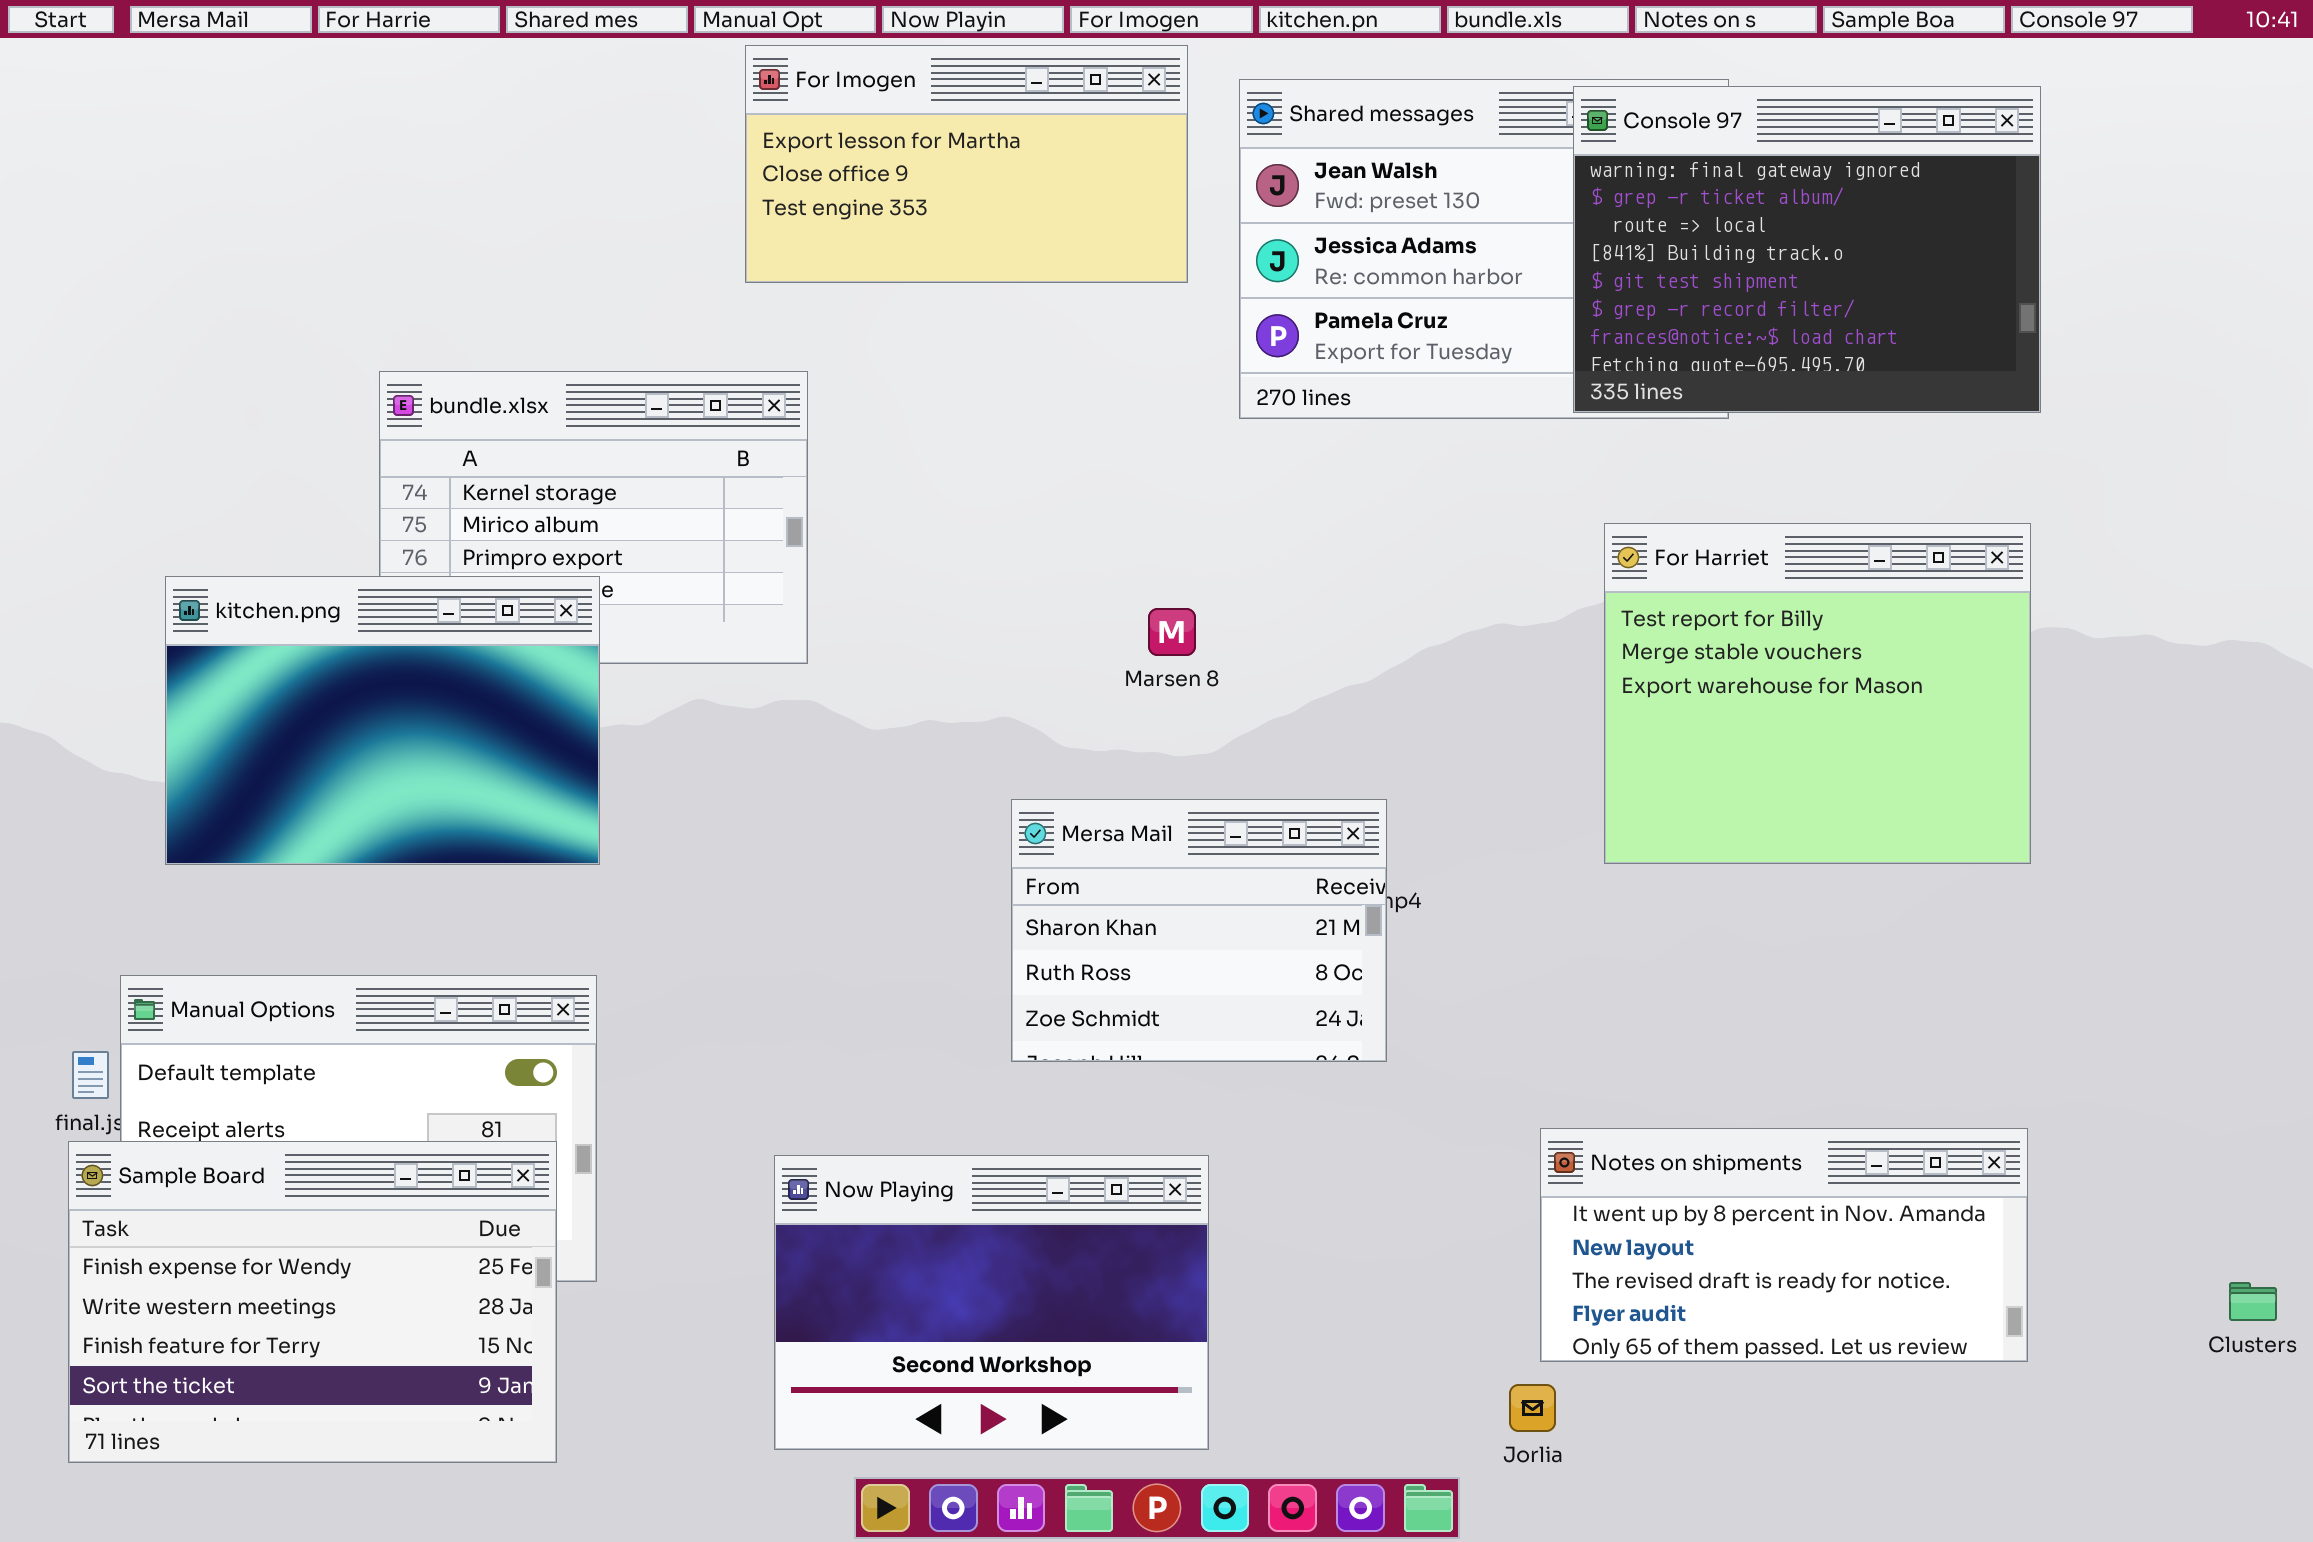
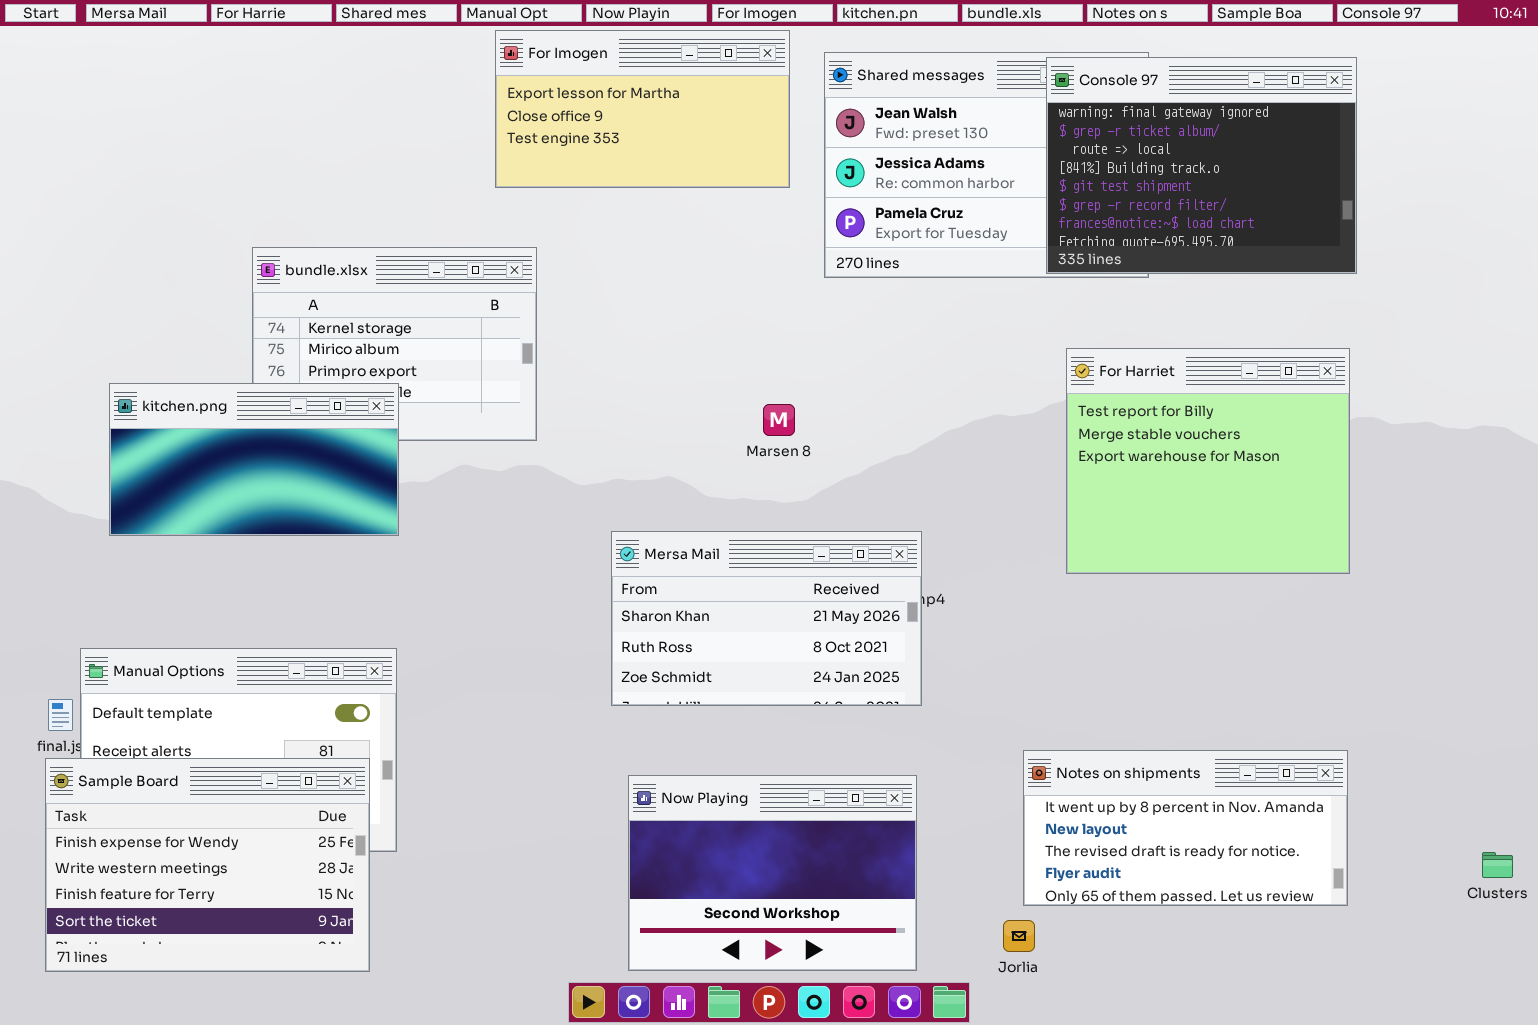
kitchen.png: [165,576,600,865] -> [109,383,399,536], resized
Mersa Mail: [1011,799,1387,1062] -> [611,531,922,706], resized
Now Playing: [774,1155,1209,1450] -> [628,775,917,971], moved

